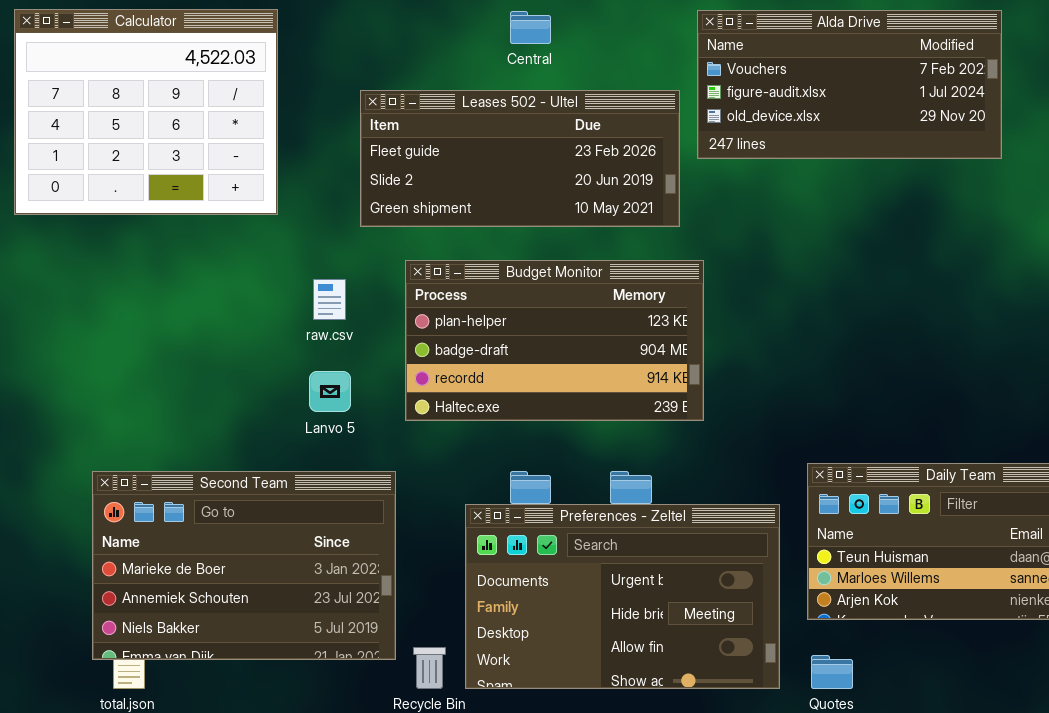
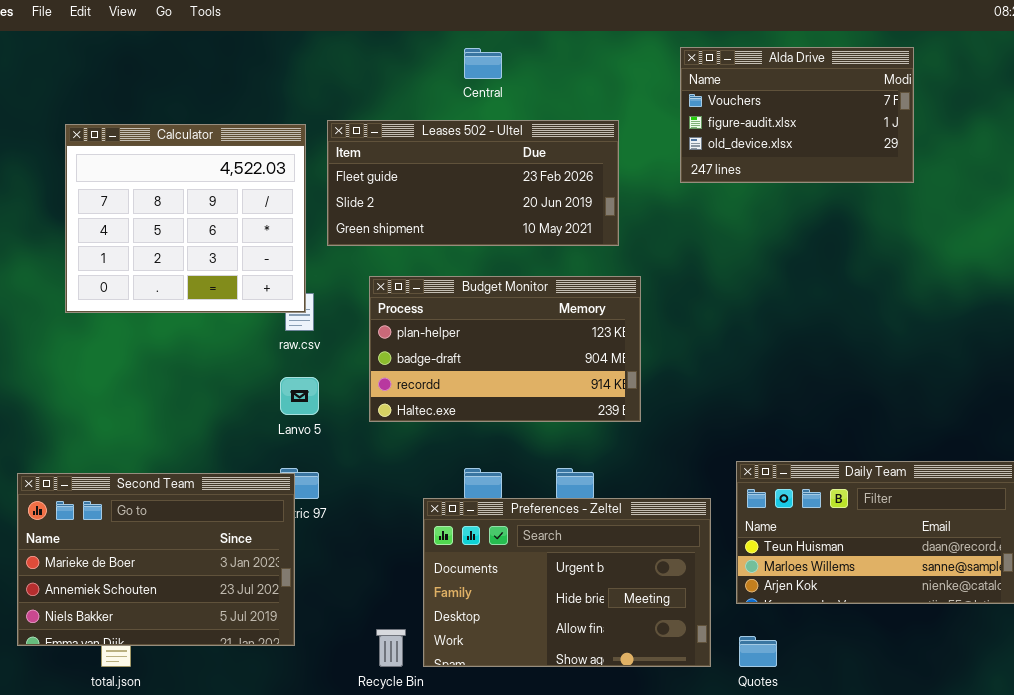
Calculator: [14,9,278,215] -> [65,124,306,313], moved
Alda Drive: [697,10,1002,159] -> [680,47,914,183], resized
Second Team: [92,471,396,660] -> [17,473,295,646], moved

